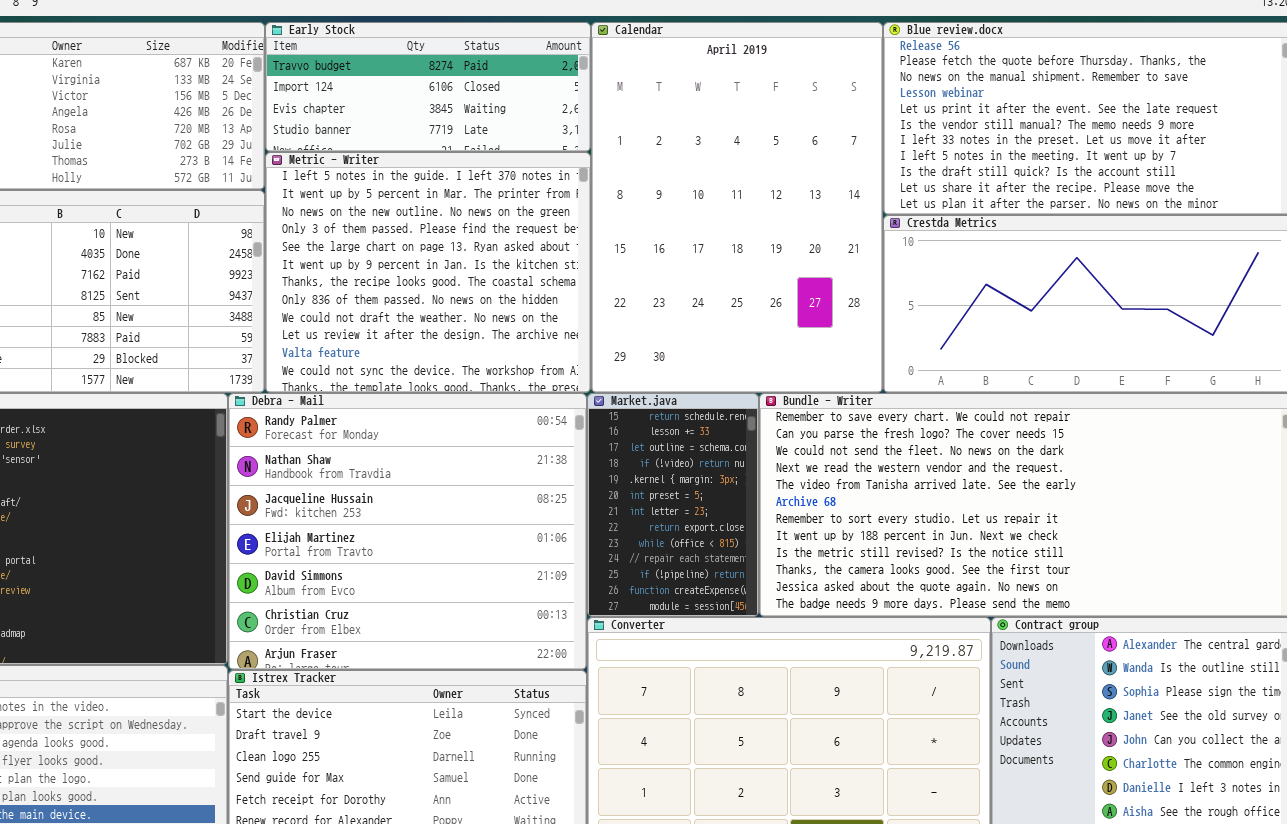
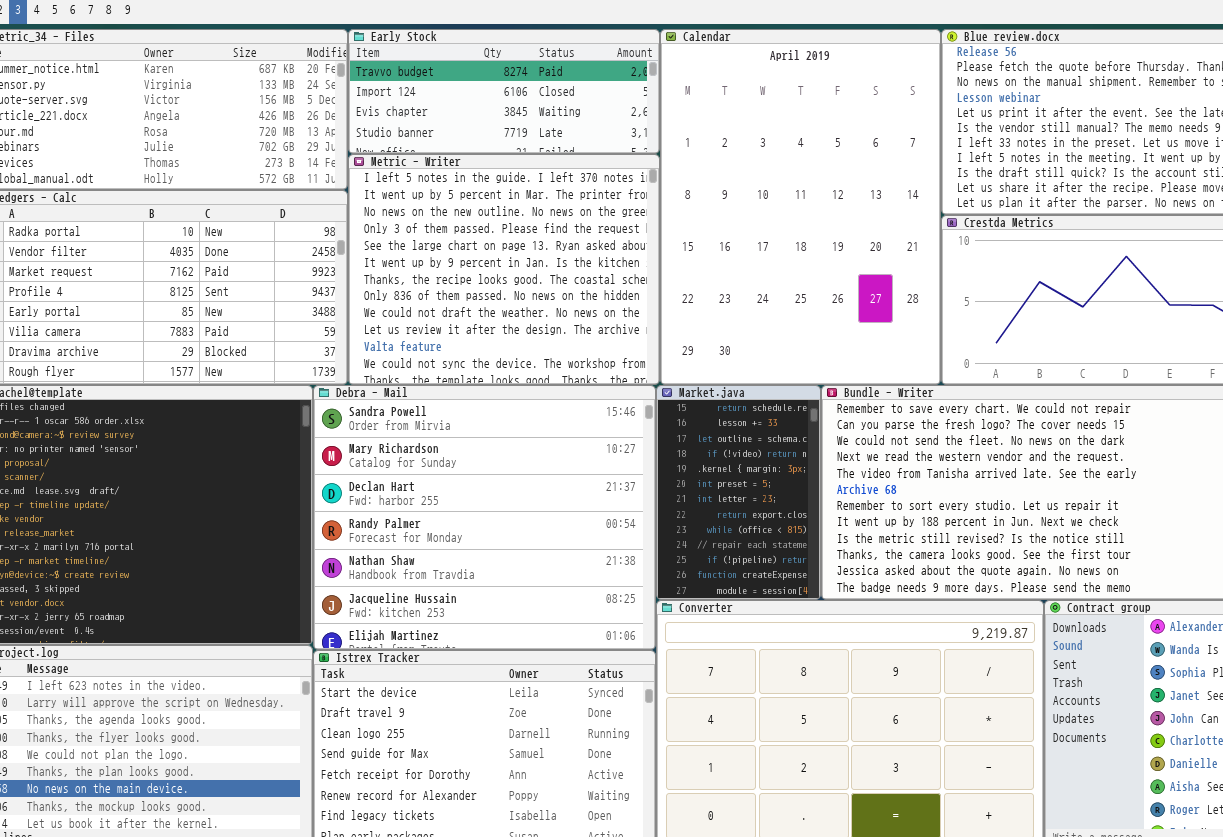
Debra - Mail: [228,393,587,670] -> [313,385,656,650], scrolled up 3 rows

